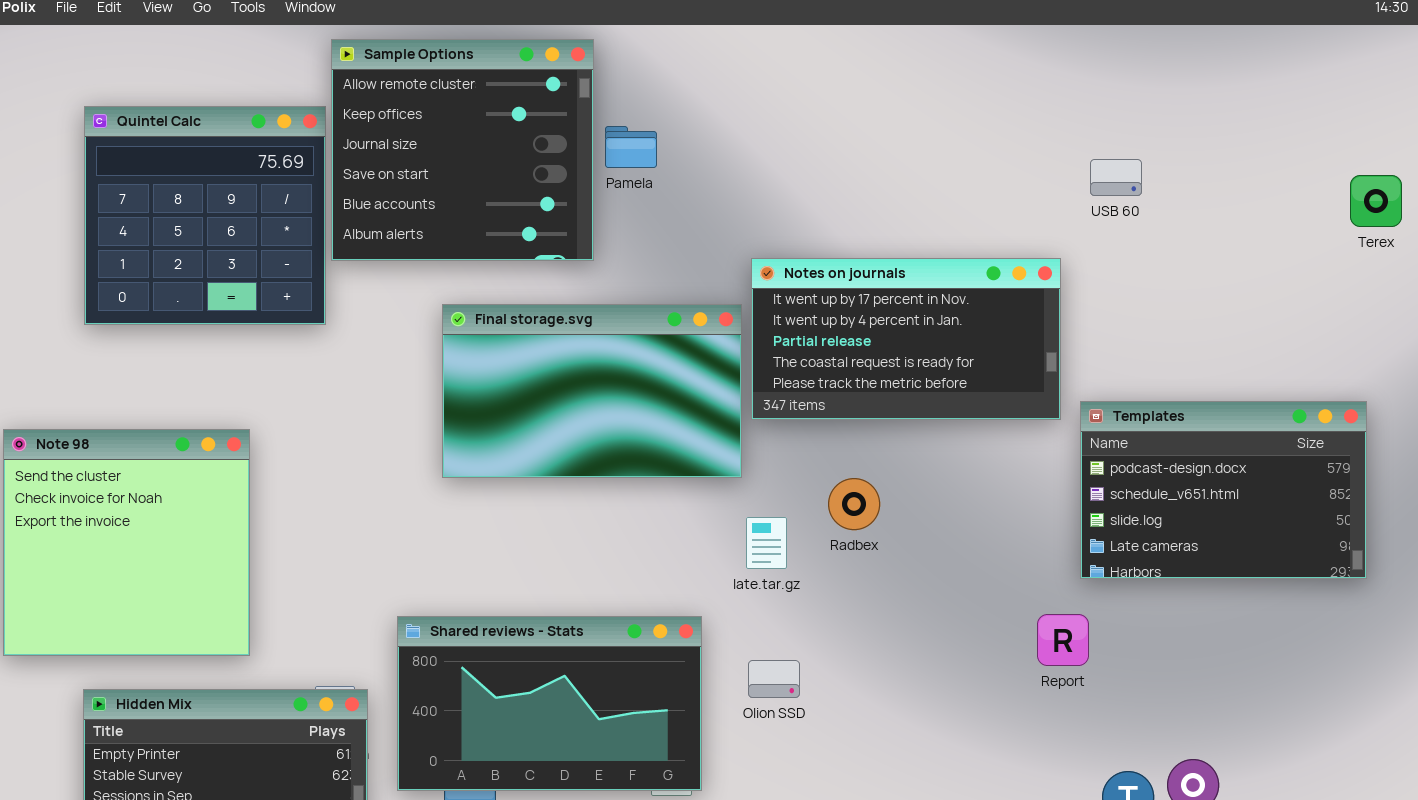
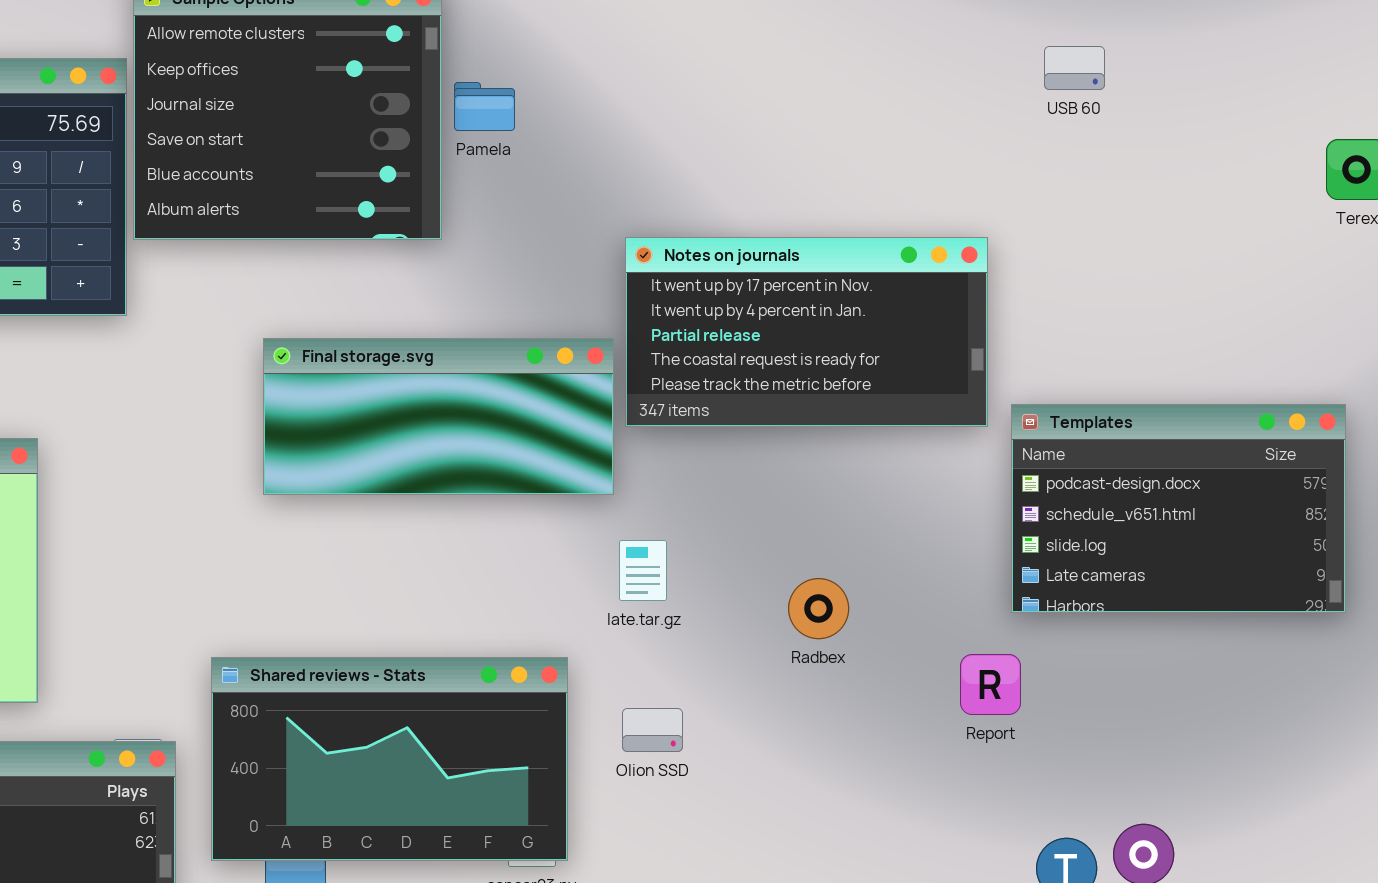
USB 60: [1090,159,1142,196] -> [1044,46,1105,90], moved
Final storage.svg: [442,304,742,478] -> [263,338,614,495], resized
Radbex: [828,478,880,530] -> [788,578,849,639], moved

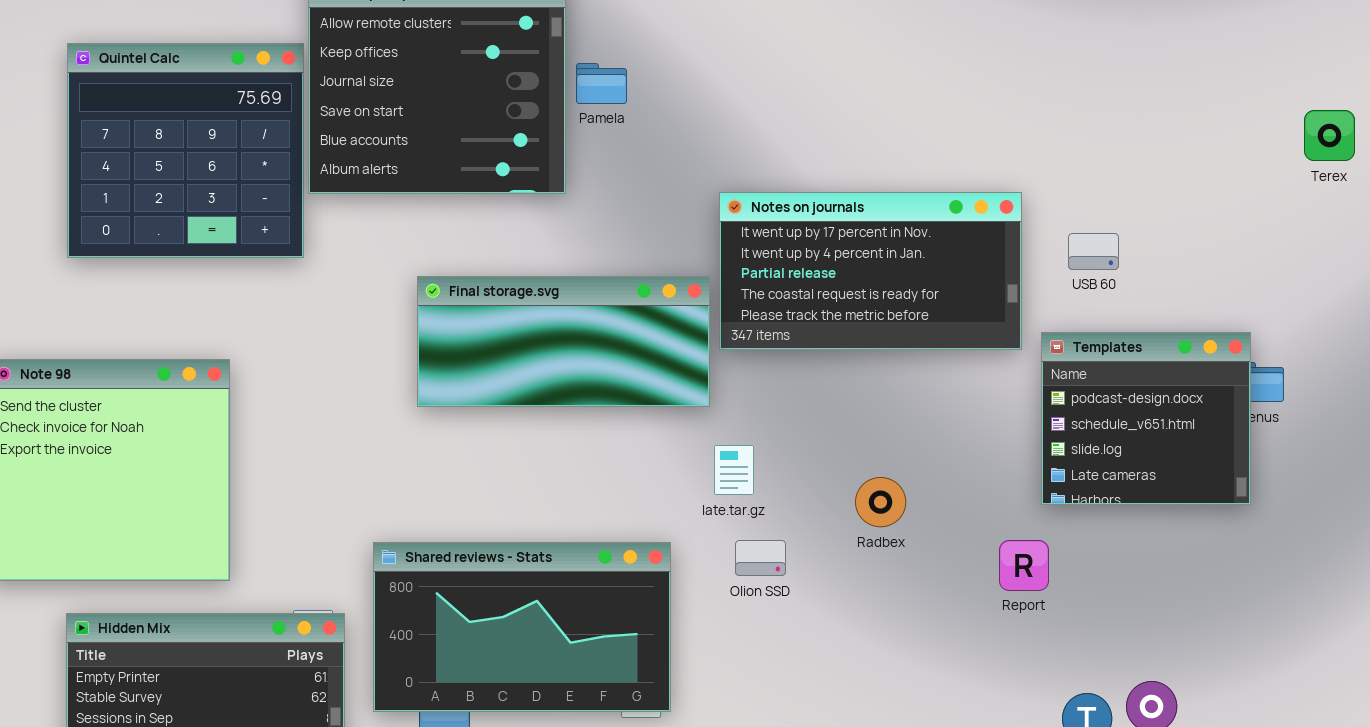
USB 60: [1044,46,1105,90] -> [1068,233,1119,270], moved
Templates: [1011,404,1346,613] -> [1041,332,1251,505], resized
Olion SSD: [622,708,683,752] -> [735,540,786,576], moved

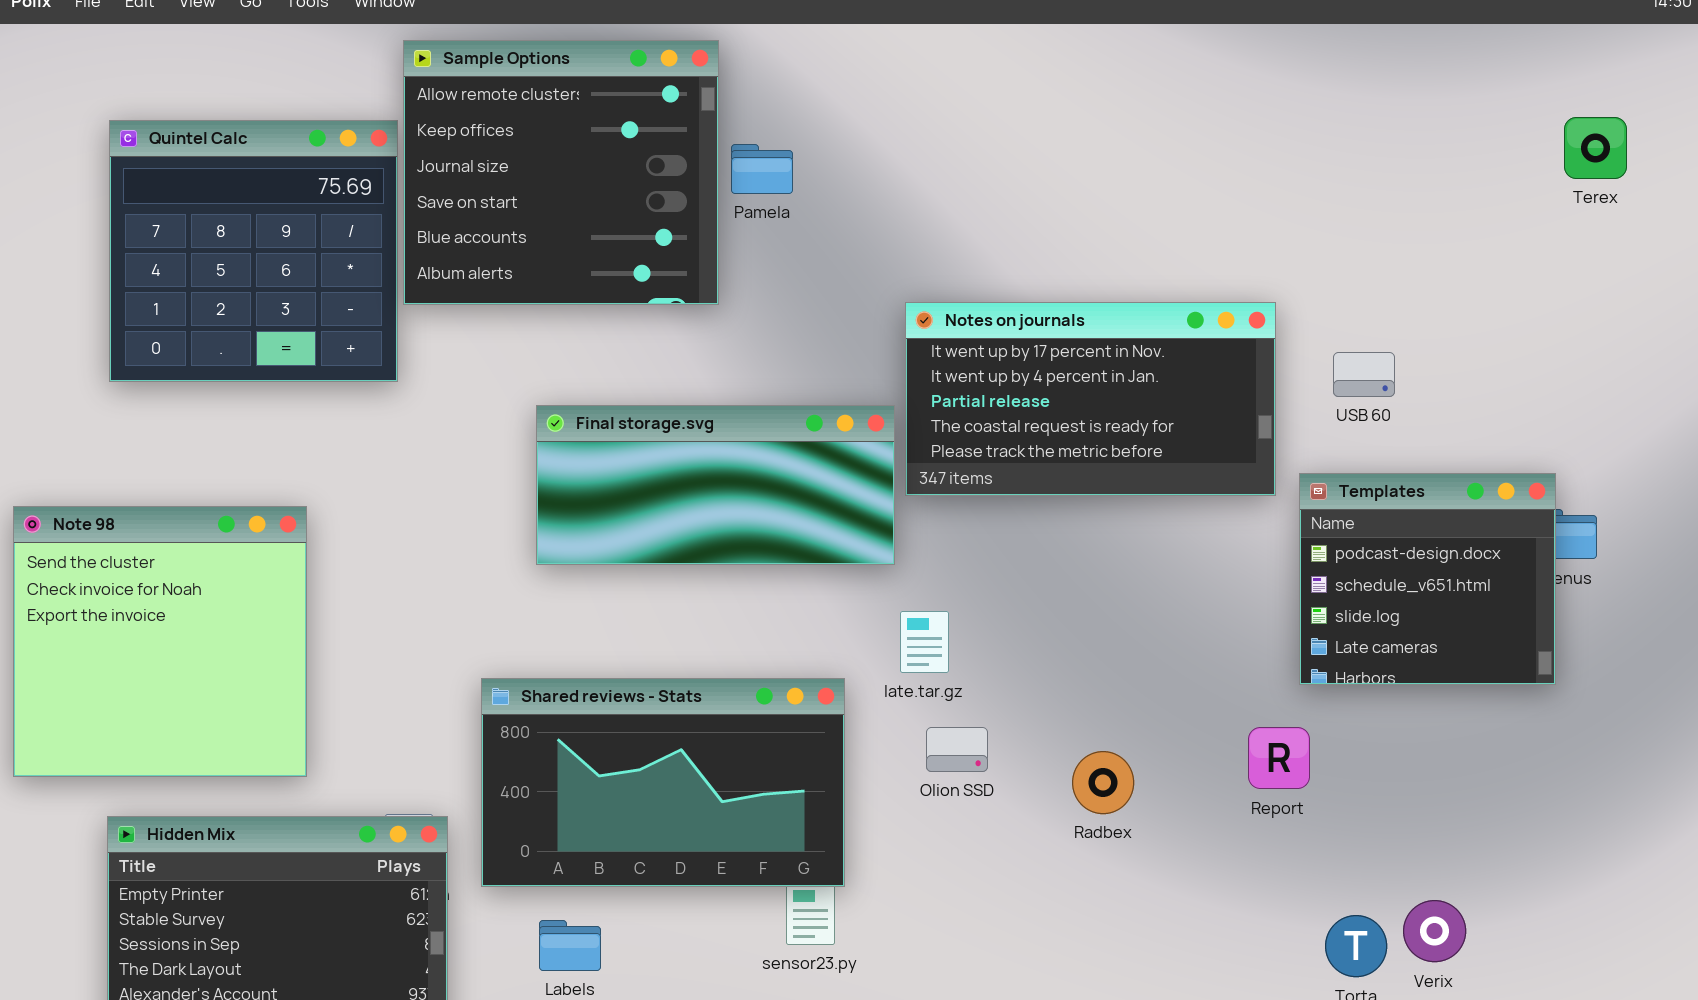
Terex: [1304,110,1355,161] -> [1564,117,1627,179], moved
Radbex: [855,477,906,527] -> [1072,751,1134,814], moved
Shared reviews - Stats: [373,542,671,712] -> [481,678,845,887], moved

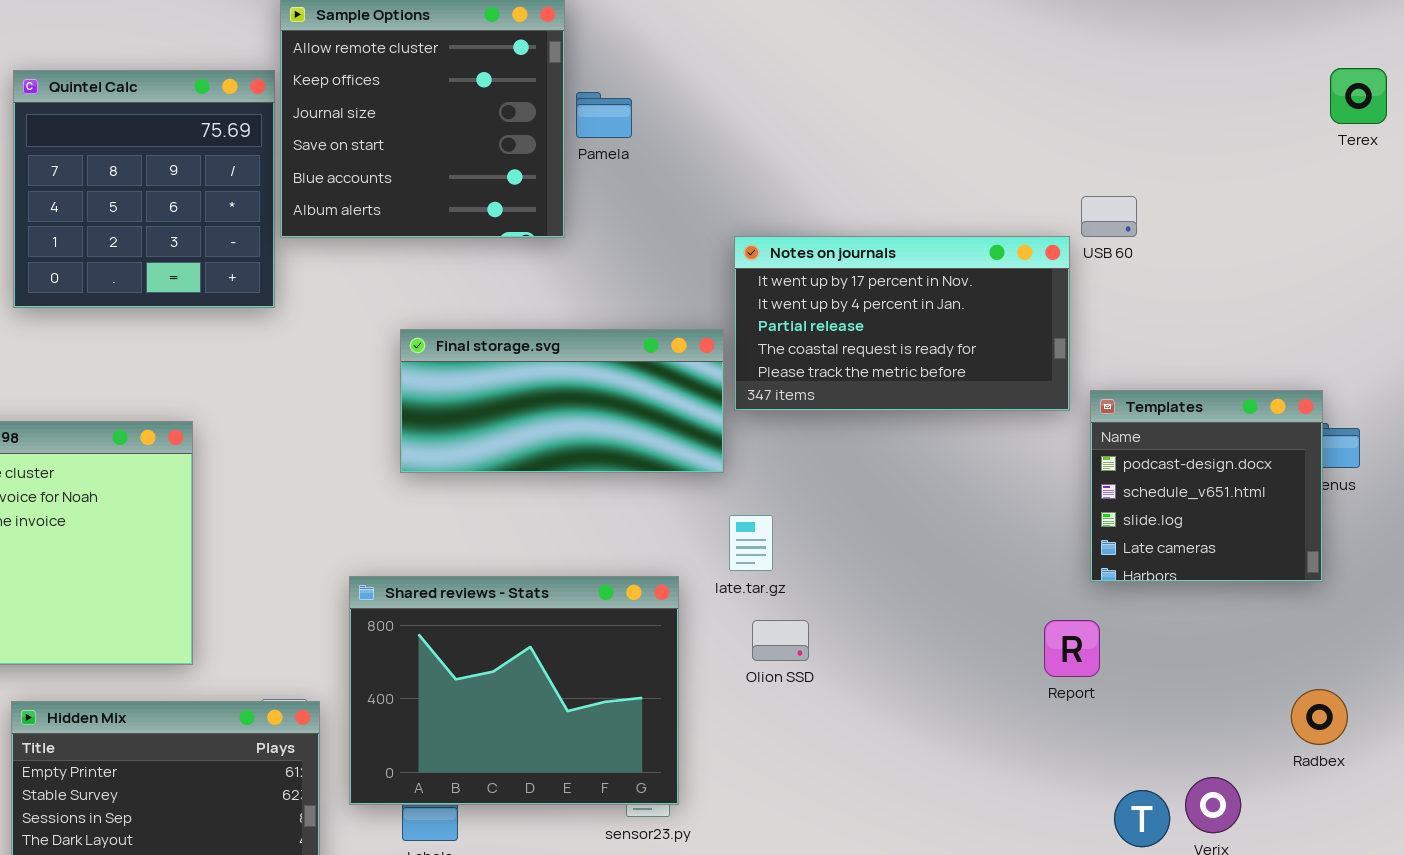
USB 60: [1333,352,1395,397] -> [1081,196,1137,237], moved
Shared reviews - Stats: [481,678,845,887] -> [349,576,679,805], resized
Radbex: [1072,751,1134,814] -> [1291,689,1348,745], moved

